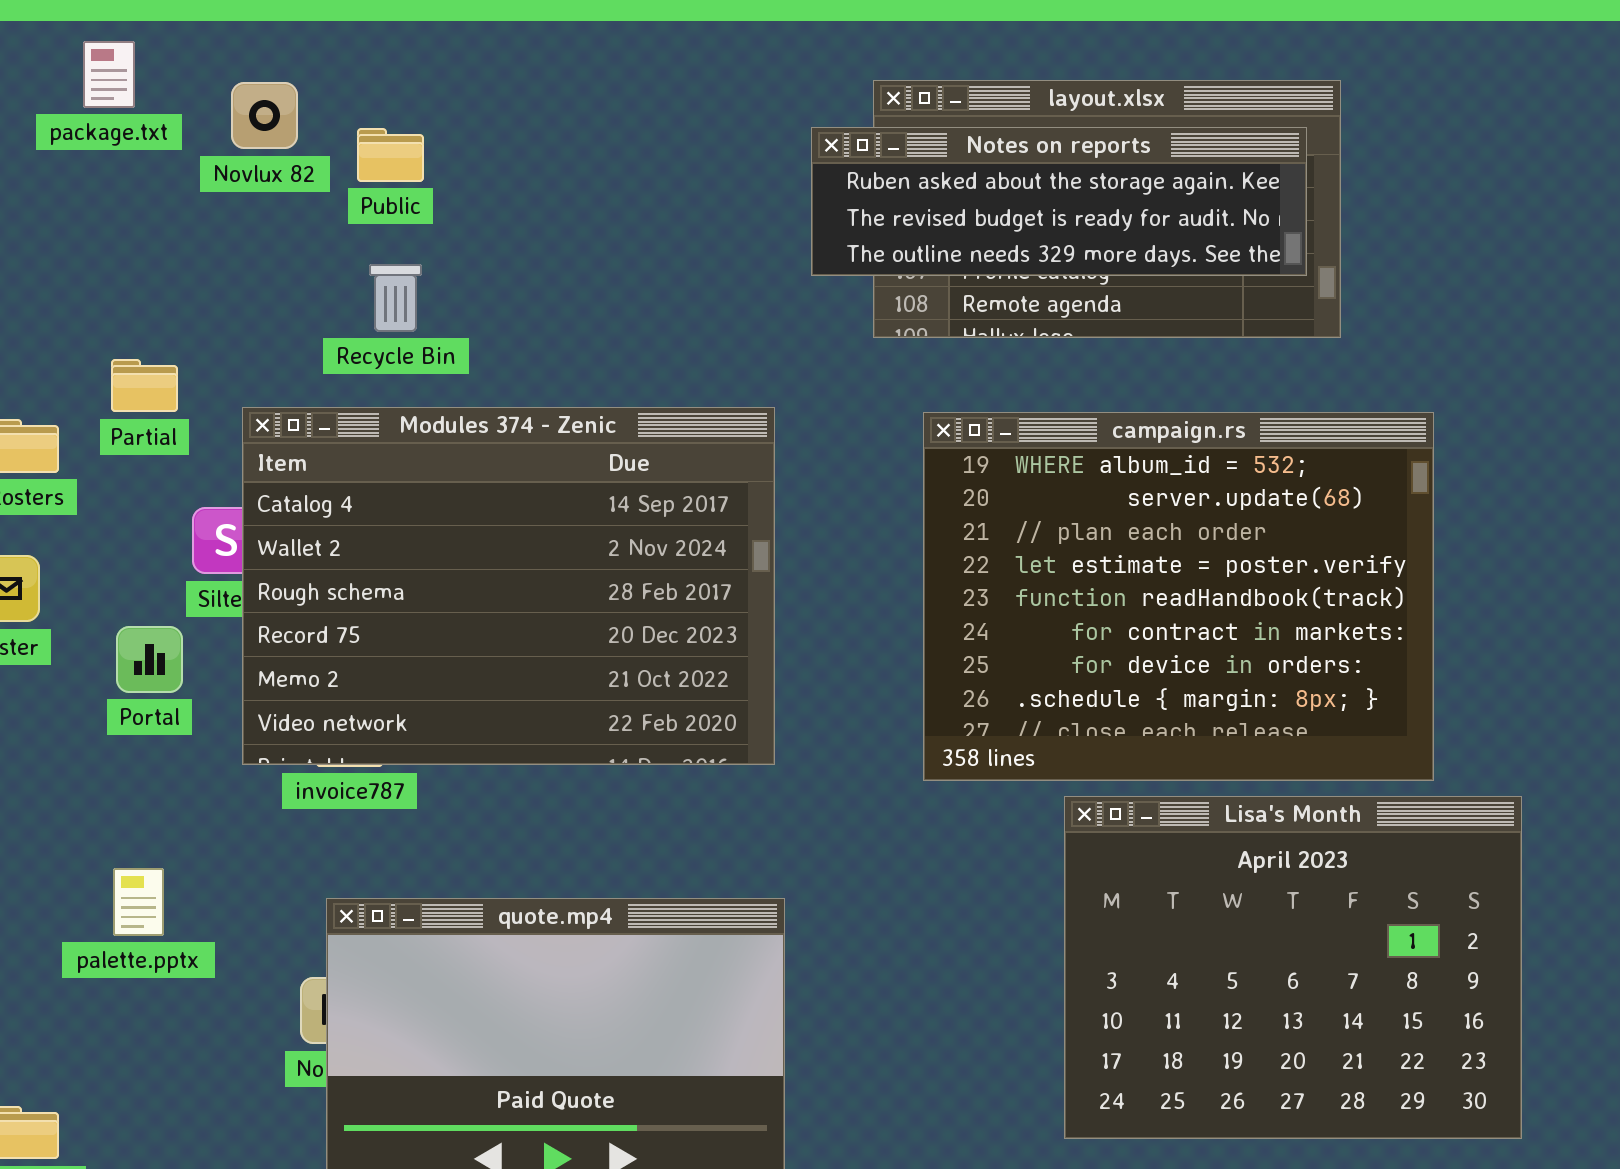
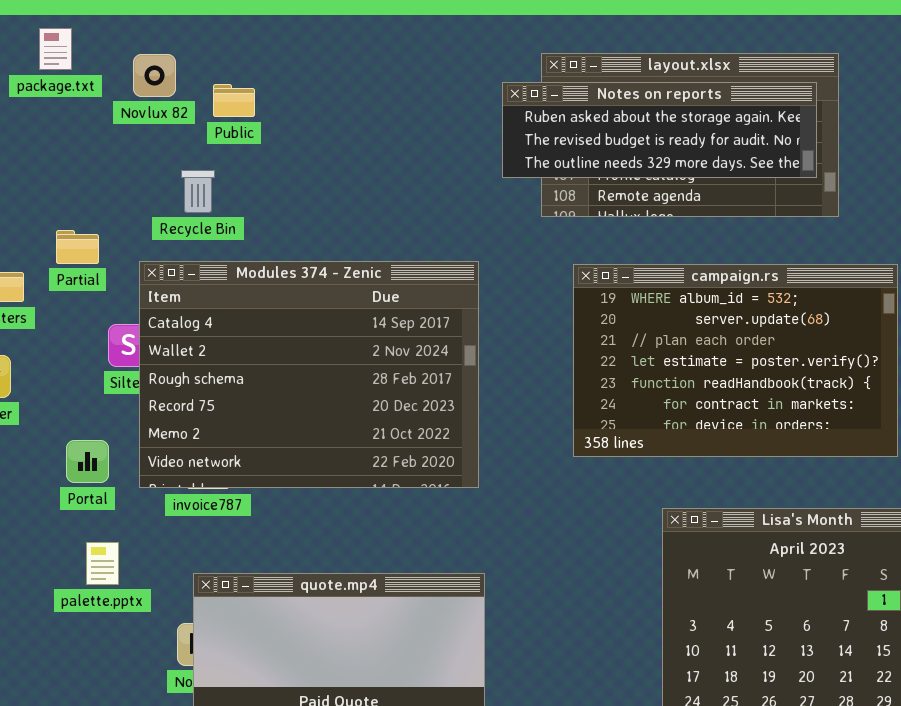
Recycle Bin: [369,264,422,332] -> [181,170,215,213], moved
campaign.rs: [923,412,1434,781] -> [573,264,898,457], resized
Portal: [116,626,183,693] -> [66,440,109,483], moved
palette.pptx: [113,868,164,936] -> [86,542,119,585], moved

